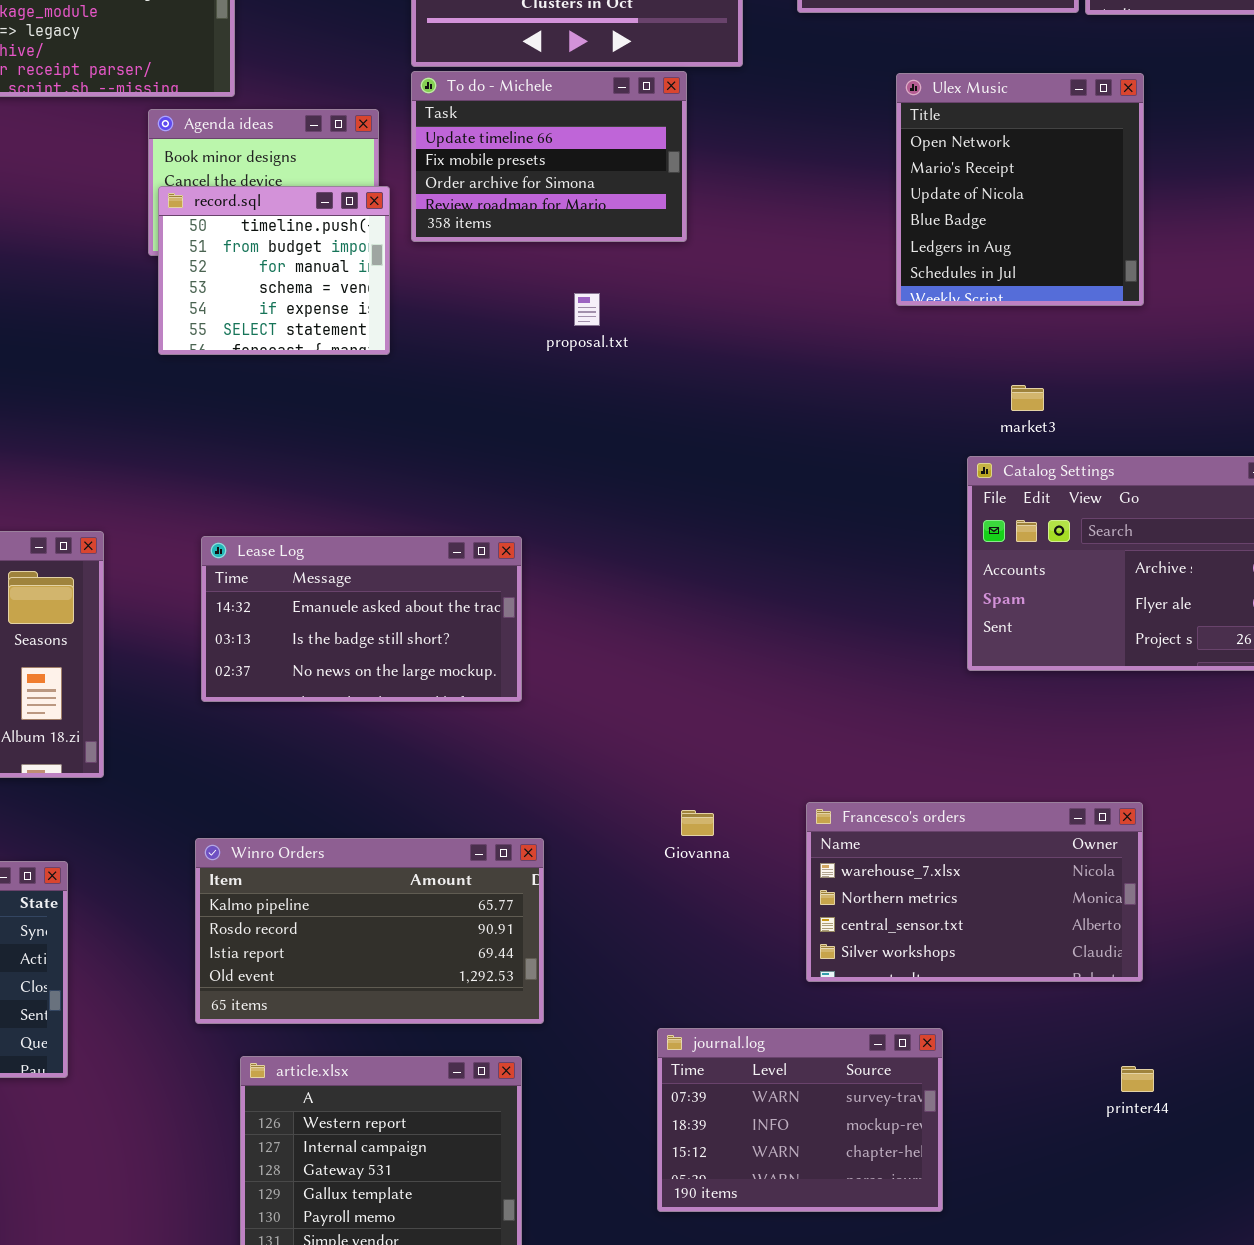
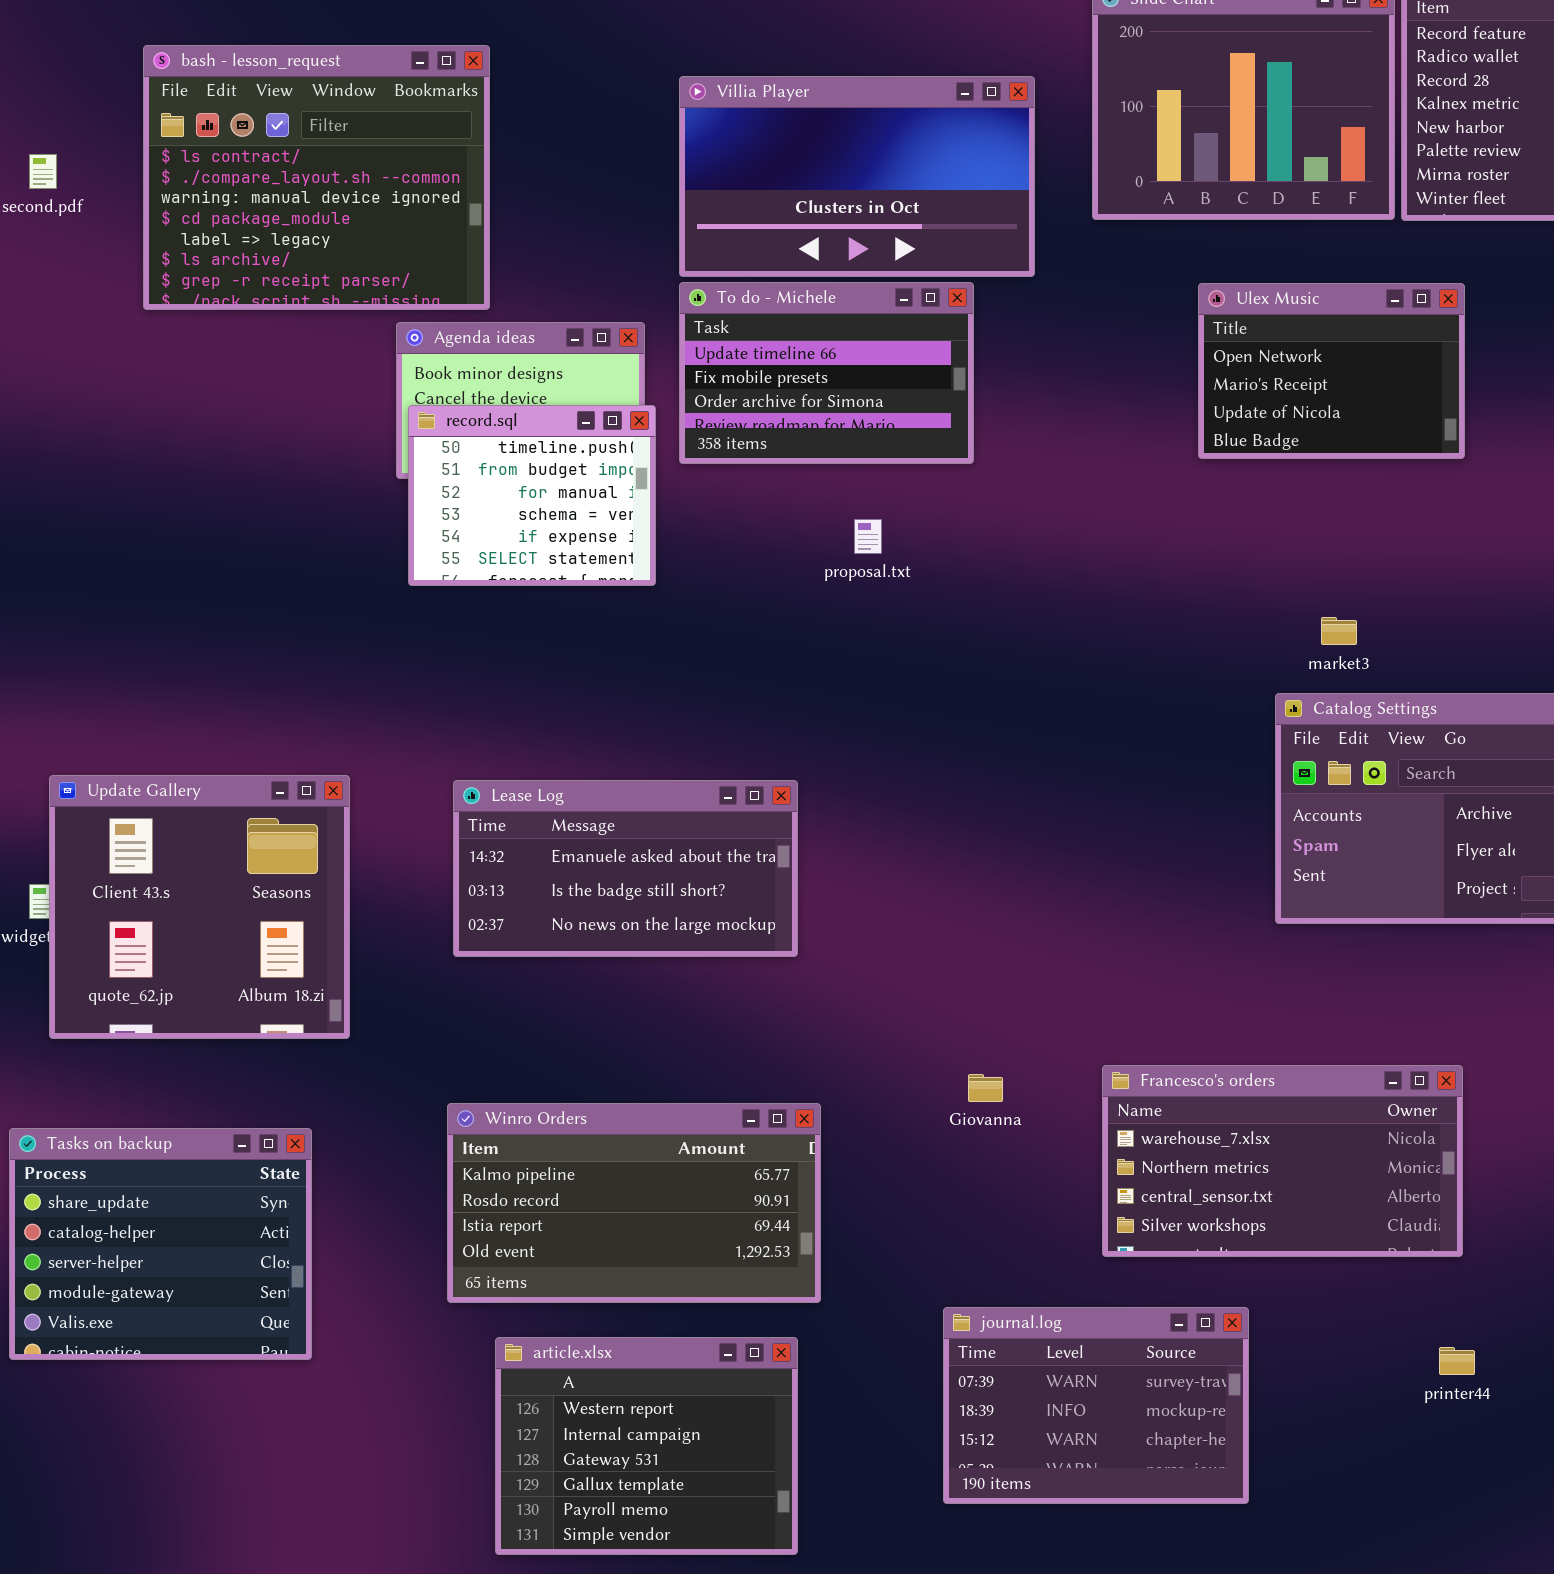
Ulex Music: [896,73,1144,306] -> [1198,283,1465,459], resized

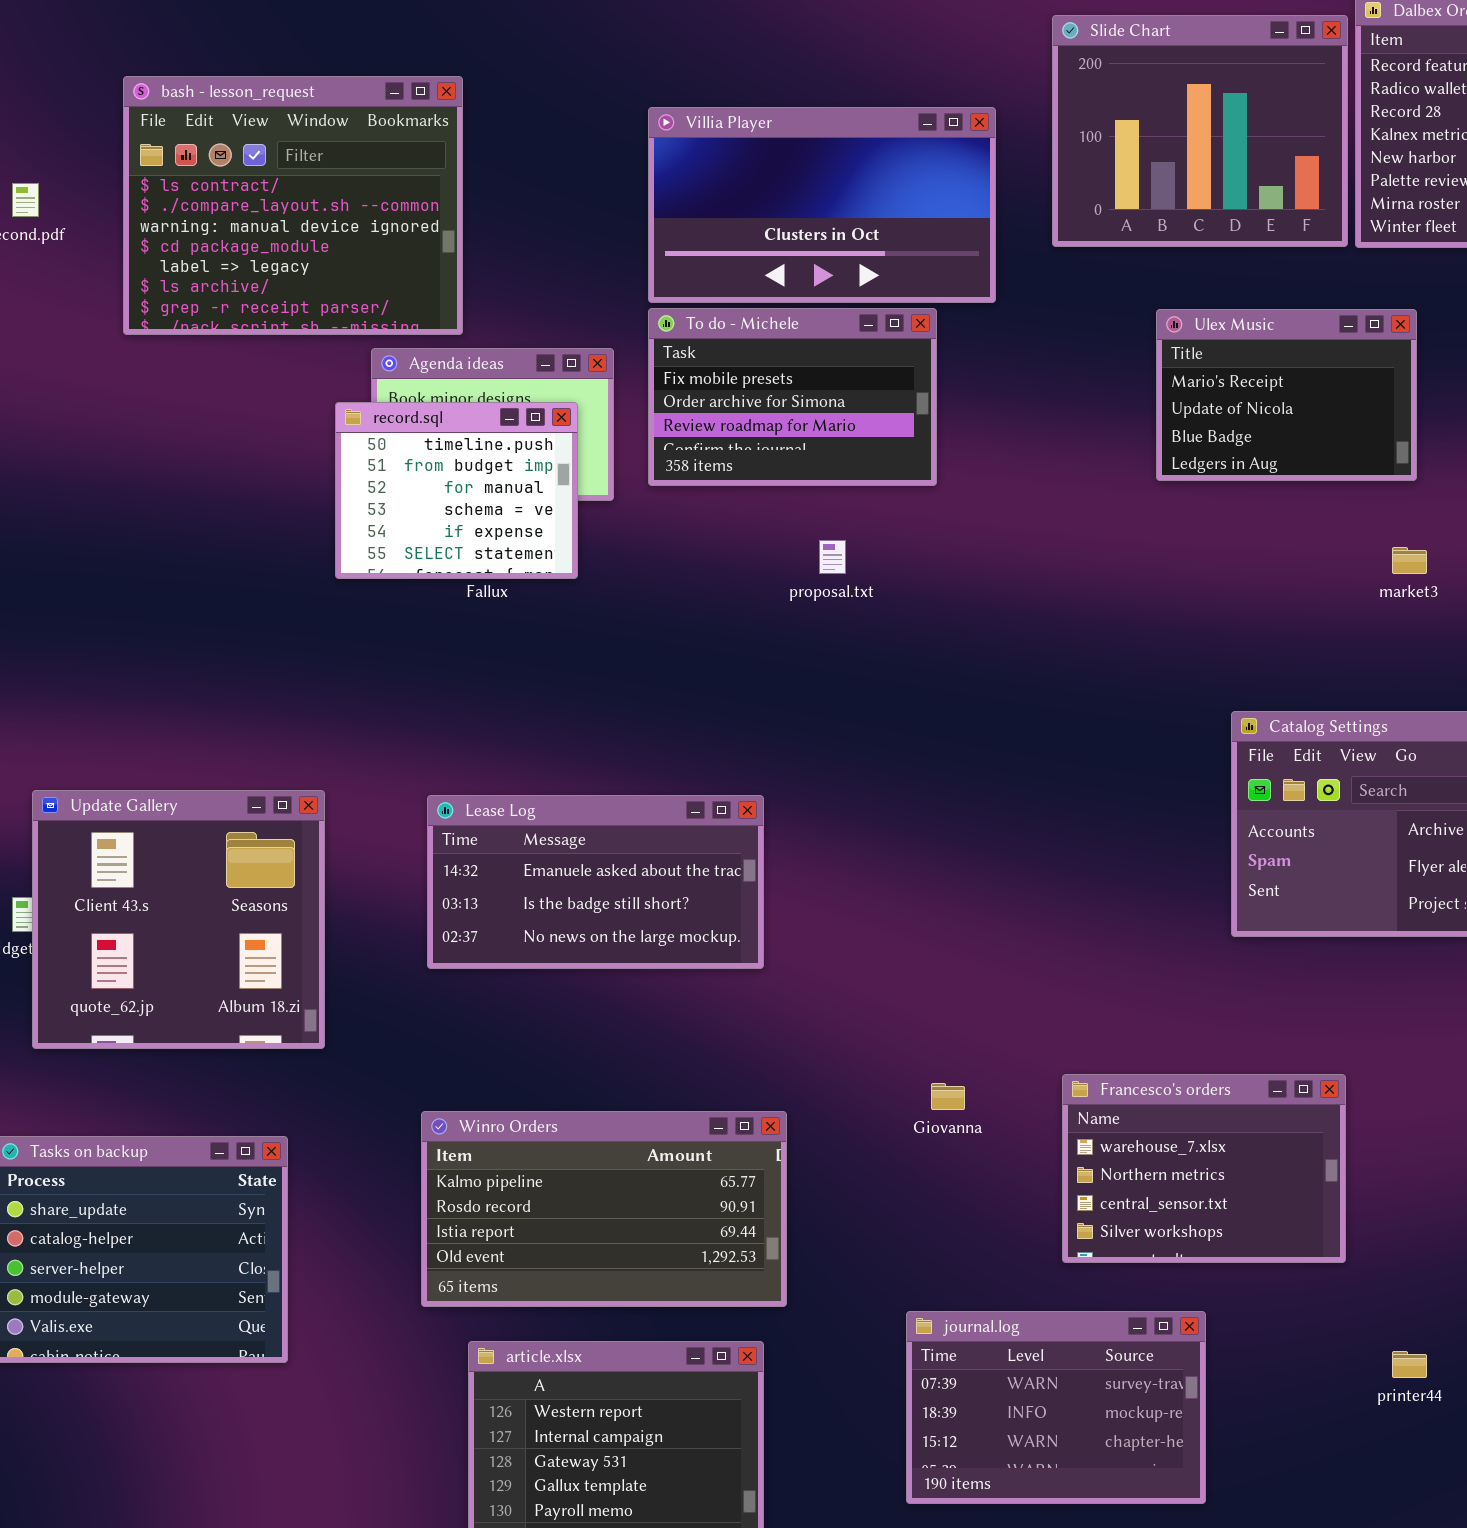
To do - Michele: [679,282,974,464] -> [648,308,937,486], scrolled down 1 row
Ulex Music: [1198,283,1465,459] -> [1156,309,1417,481], scrolled down 1 row
record.sql: [408,405,656,586] -> [335,402,578,579], moved
market3: [1321,617,1357,645] -> [1392,547,1427,574], moved
Francesco's orders: [1102,1065,1463,1257] -> [1062,1074,1346,1263], resized

